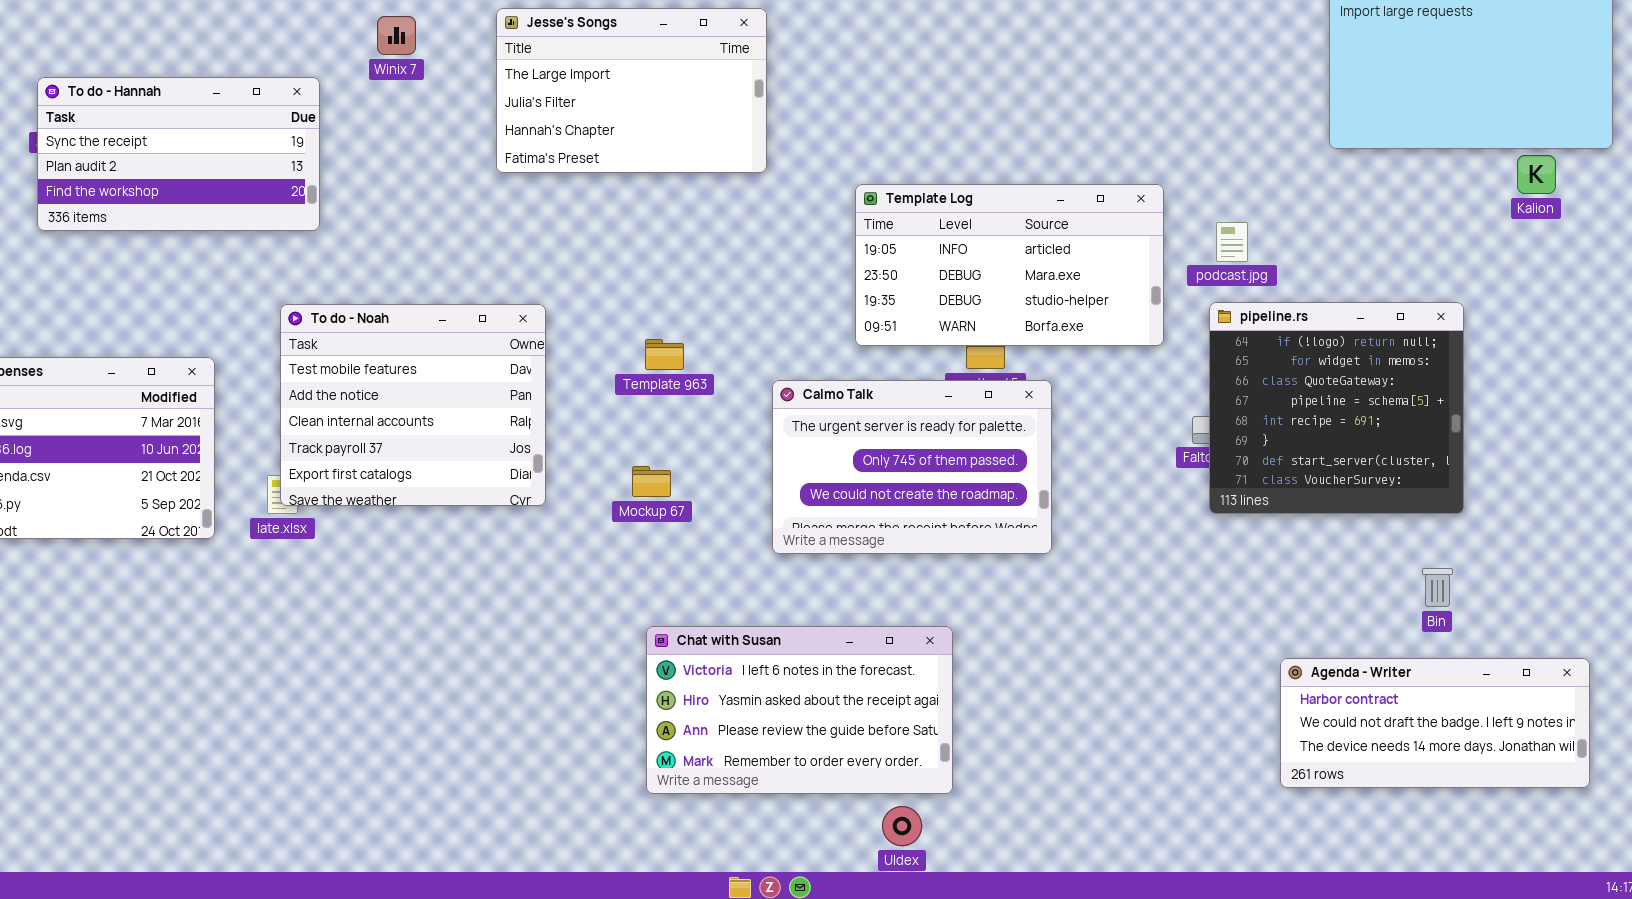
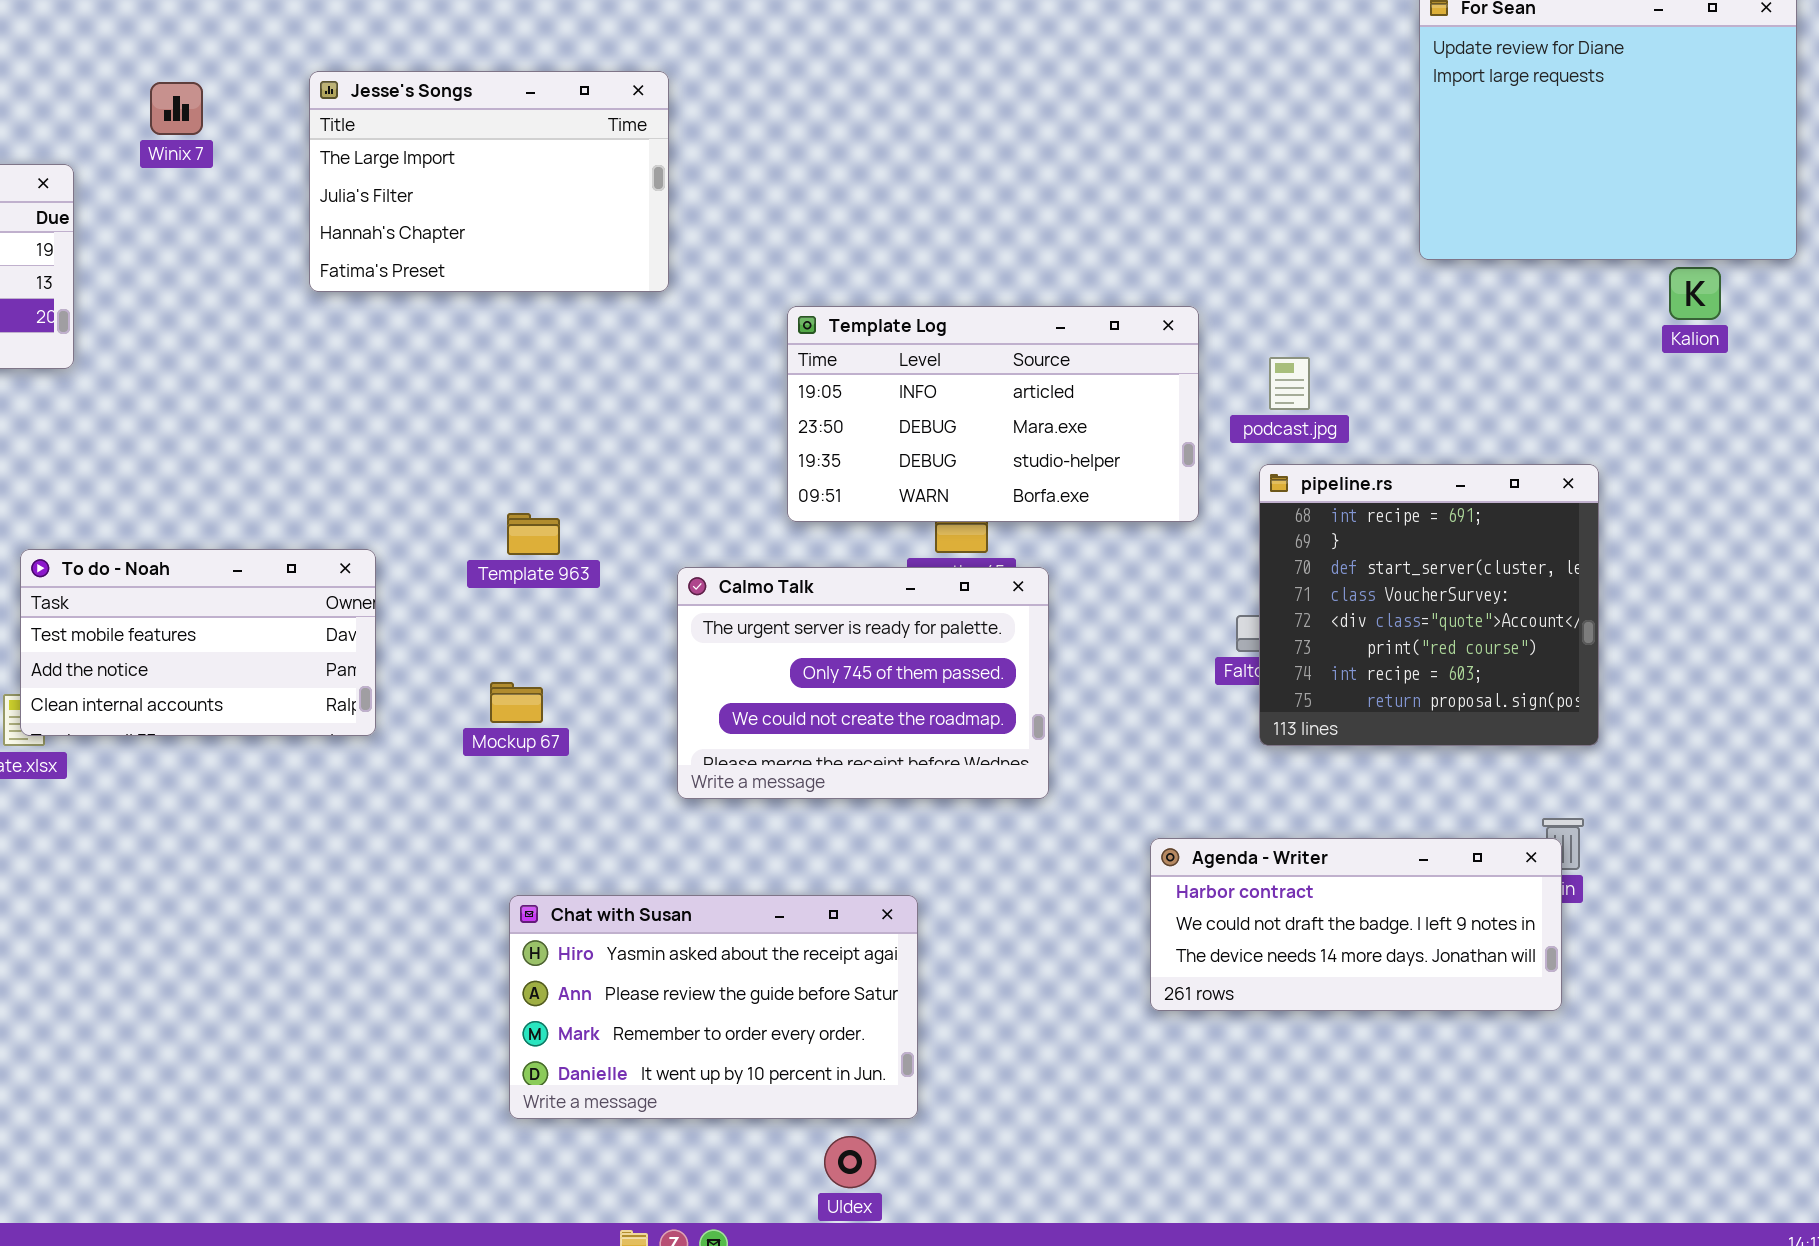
pipeline.rs: [1209,302,1464,514] -> [1259,464,1599,746], scrolled down 4 rows
To do - Noah: [280,304,546,506] -> [20,549,376,736], resized
Chat with Susan: [646,626,953,794] -> [509,895,918,1119], scrolled down 1 row
Agenda - Writer: [1280,658,1590,788] -> [1150,838,1562,1011], moved

